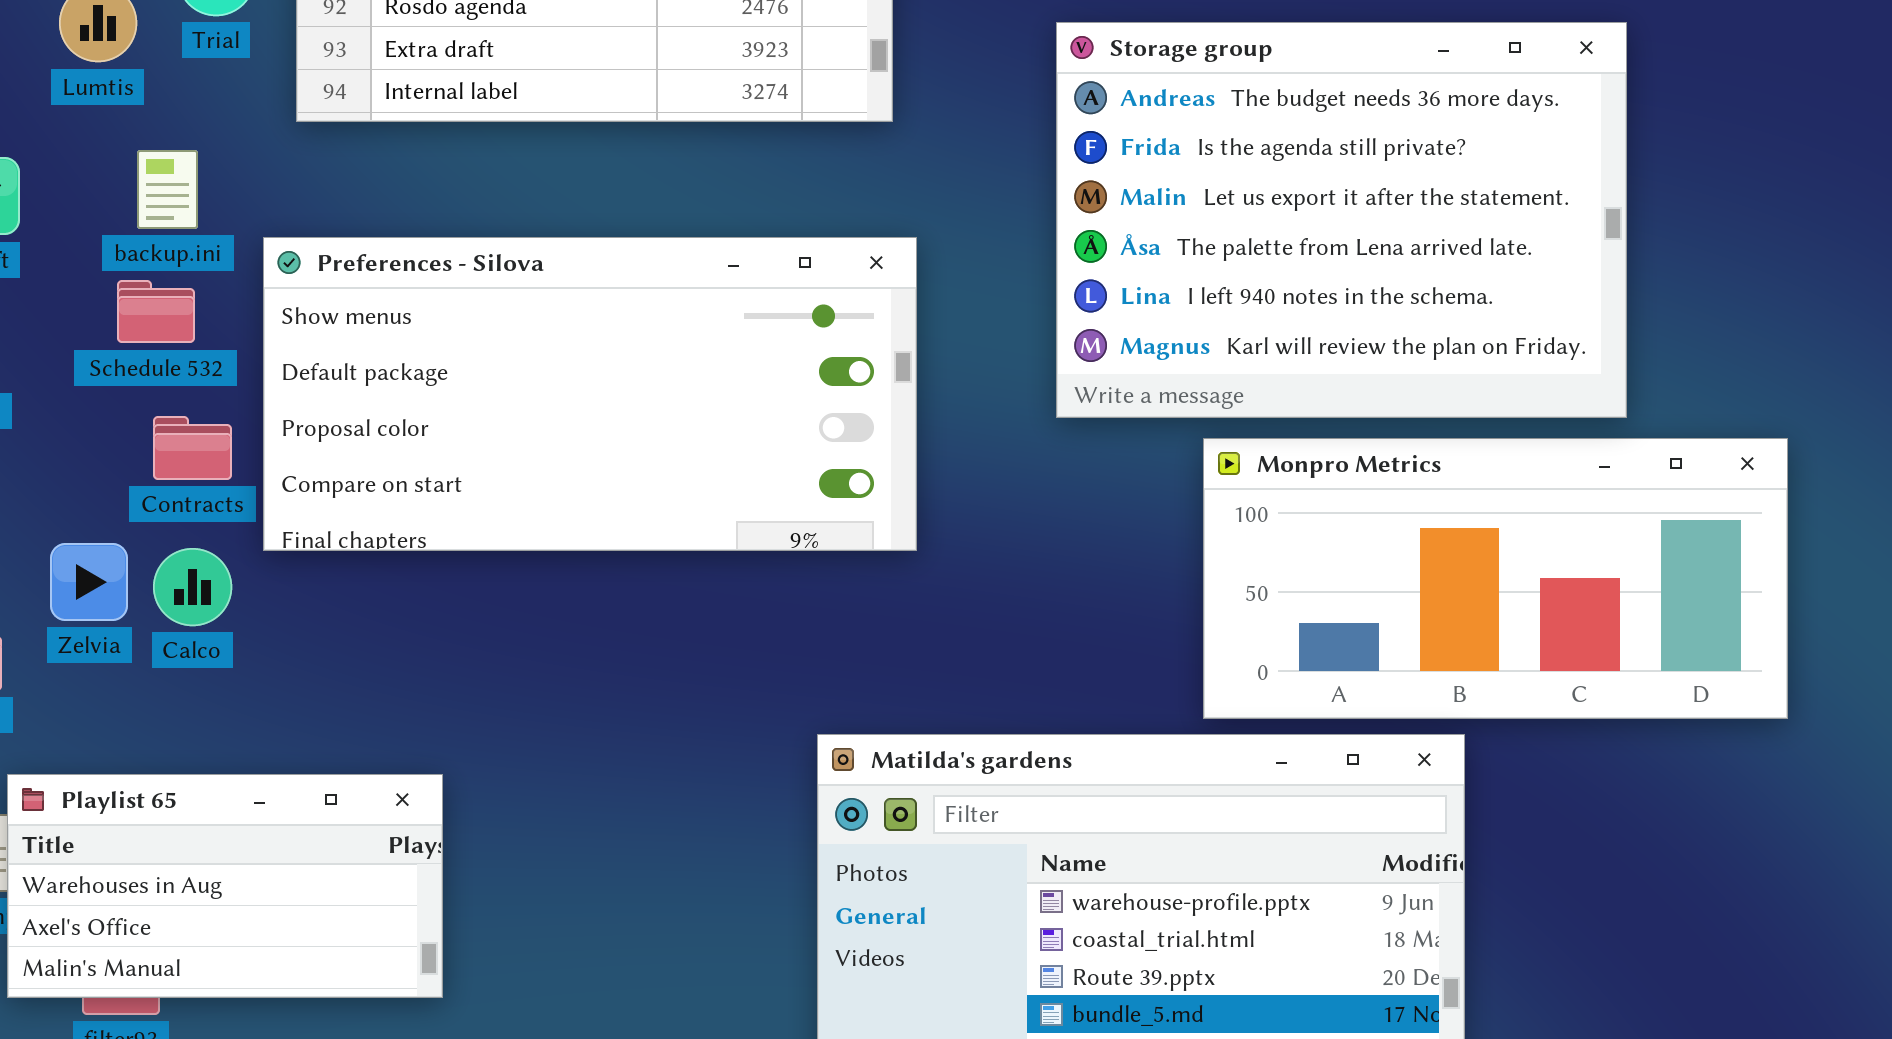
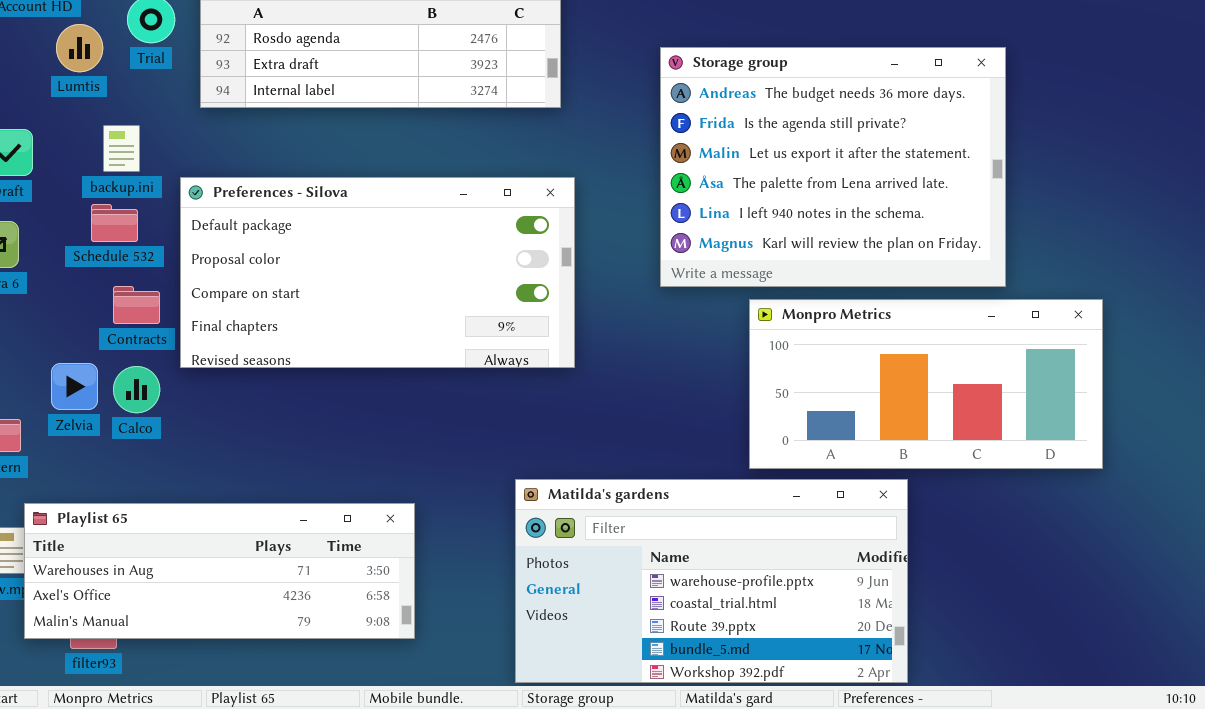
Preferences - Silova: [263,237,917,551] -> [180,177,575,368], scrolled down 1 row
Playlist 65: [7,774,443,998] -> [24,503,415,639], resized

